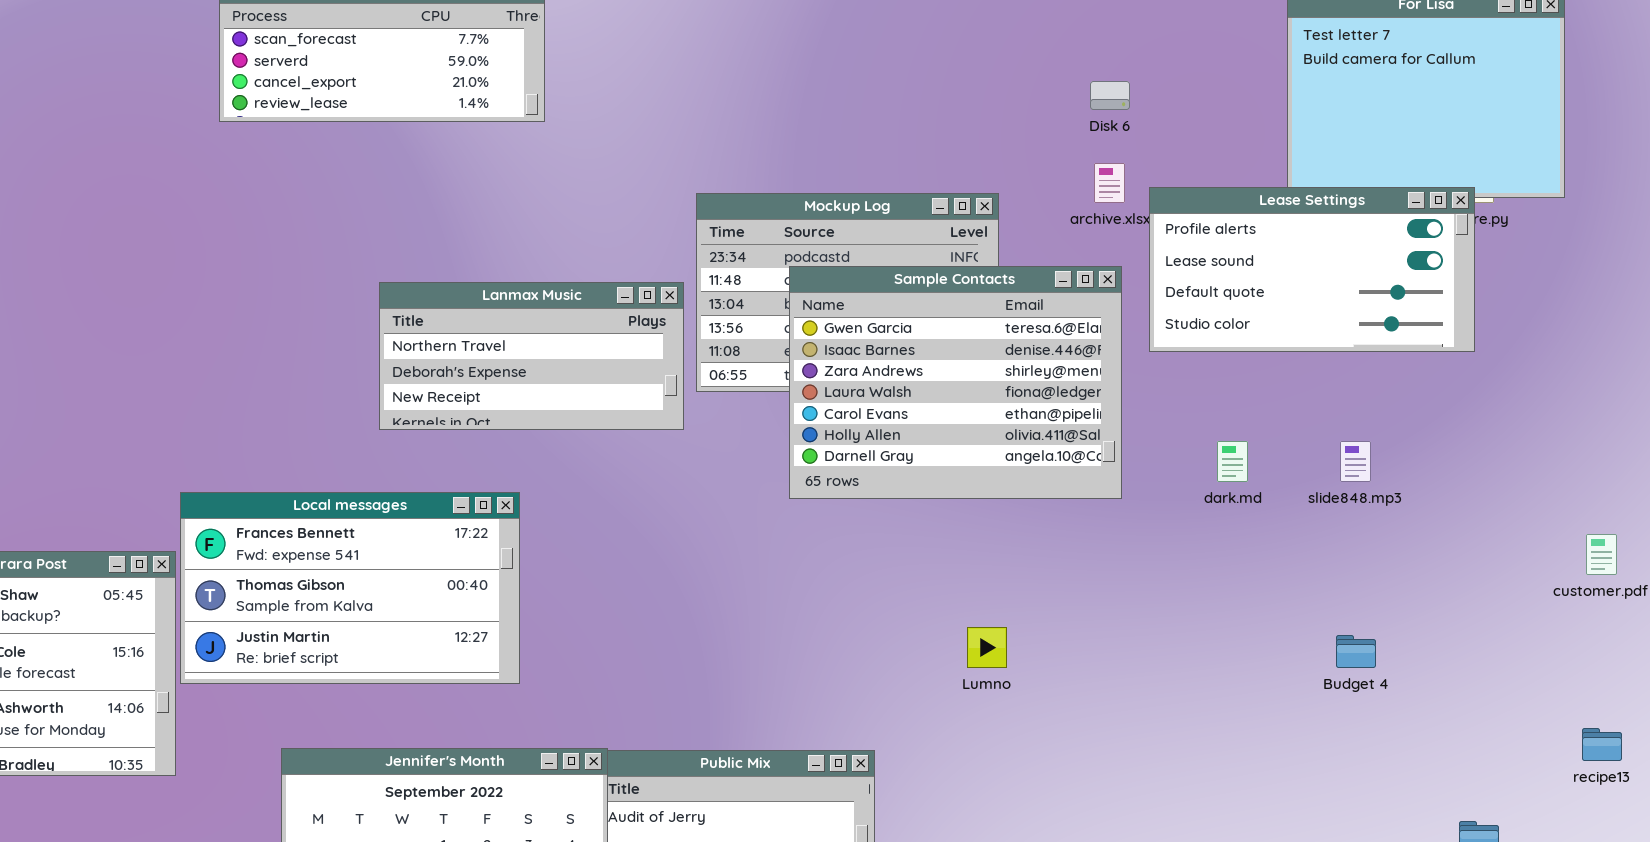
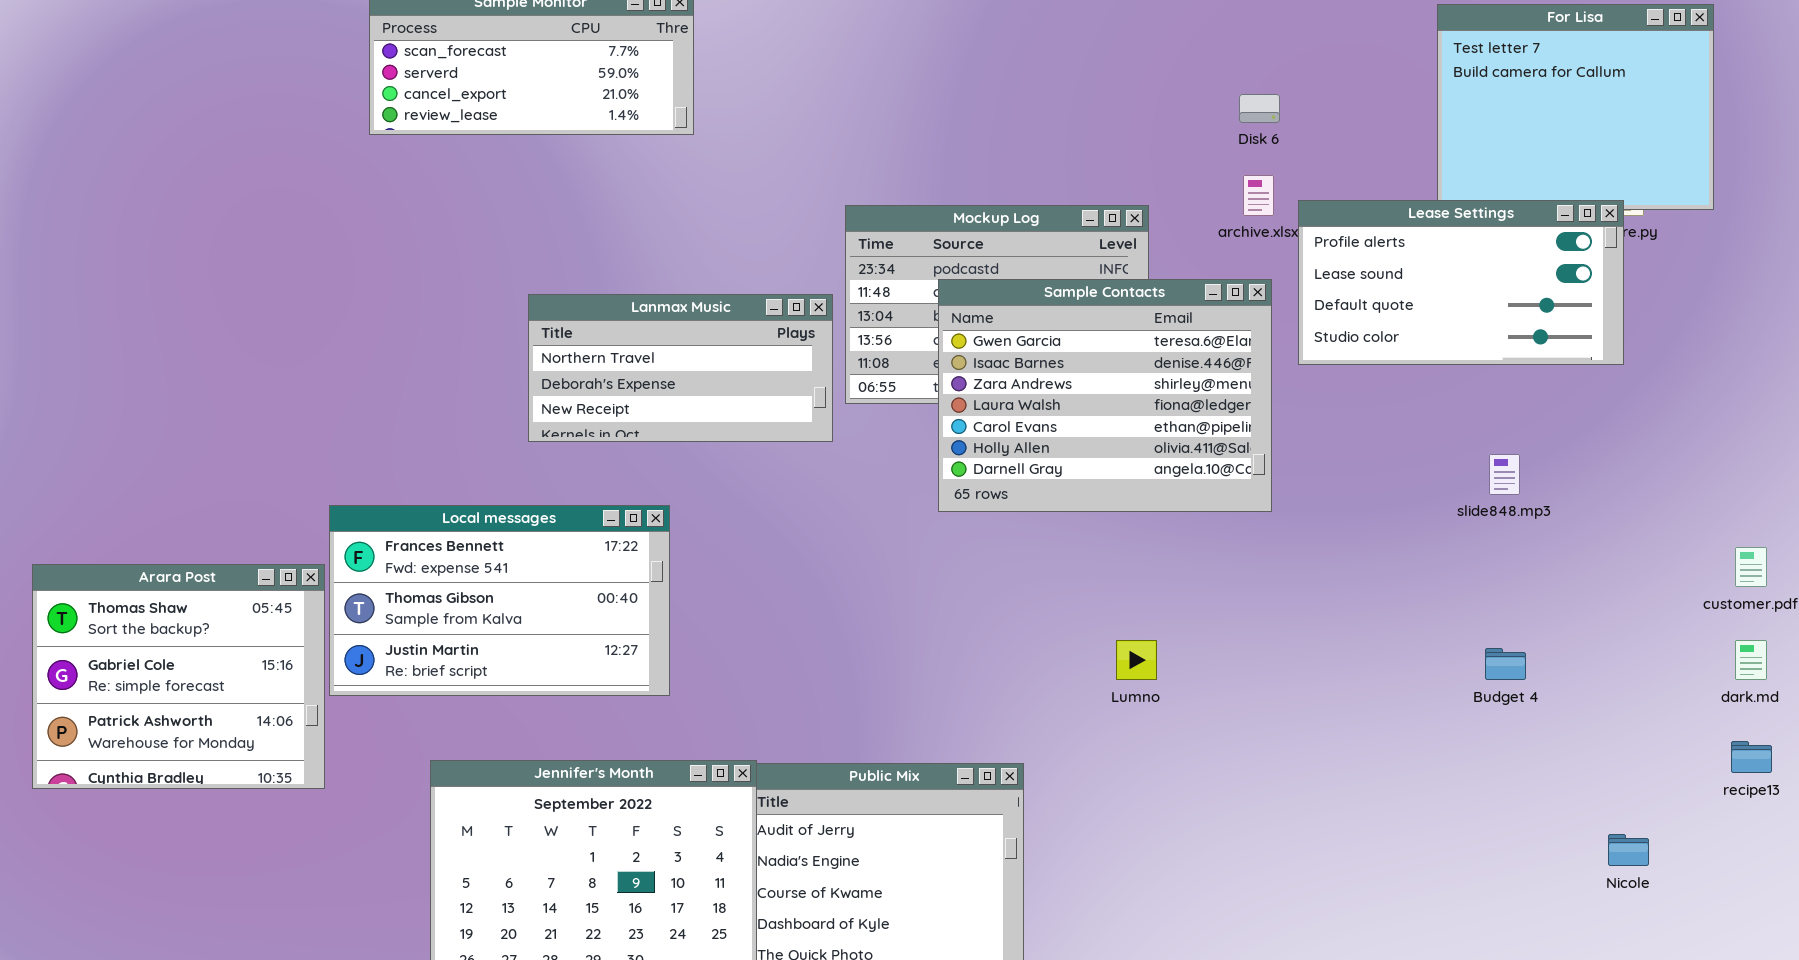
dark.md: [1217,441,1248,482] -> [1735,640,1767,680], moved

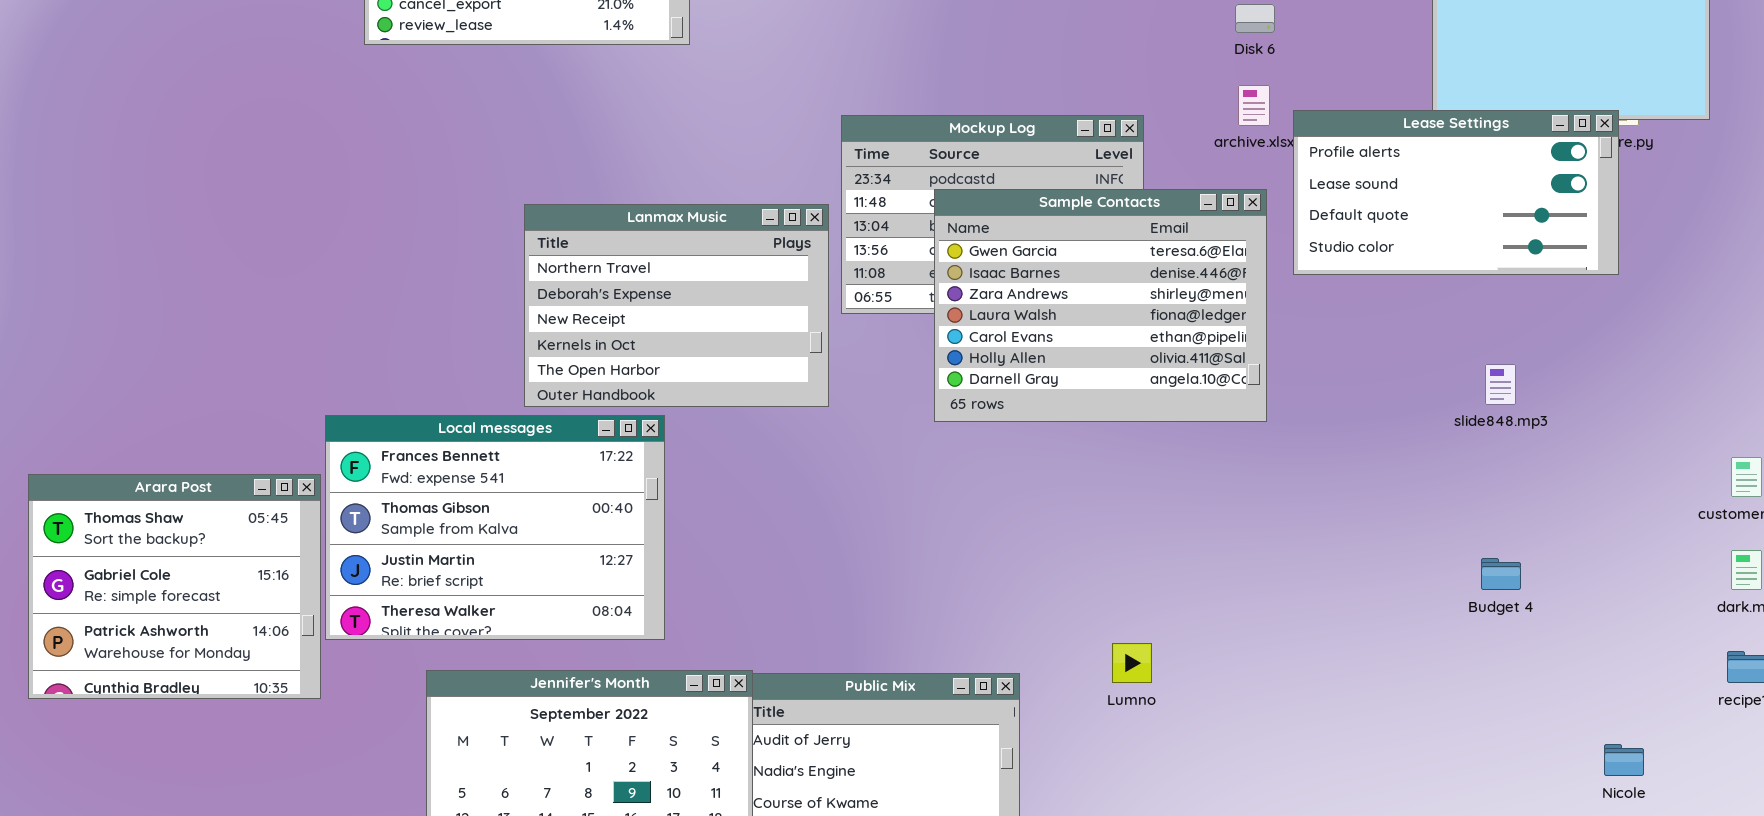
Lanmax Music: [528,294,833,442] -> [524,204,829,407], resized
Local messages: [329,505,670,696] -> [325,415,665,640], resized
Lumno: [1116,640,1157,680] -> [1112,643,1152,683], moved

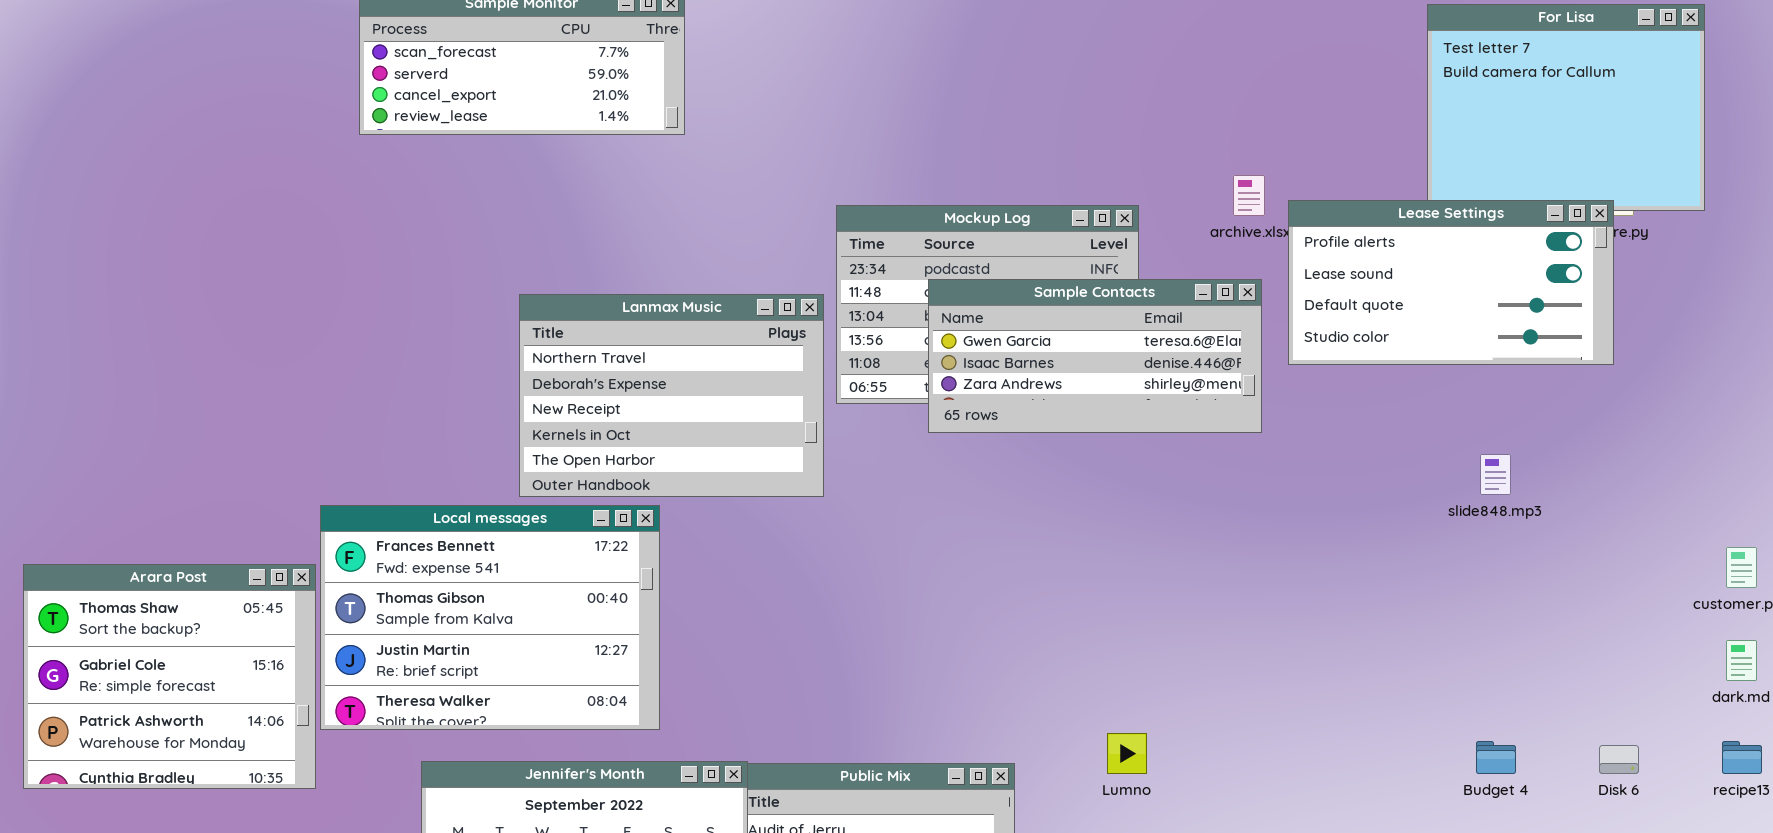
Disk 6: [1235,4,1275,33] -> [1599,745,1639,774], moved
Sample Contacts: [934,189,1267,422] -> [928,279,1262,433], resized
Budget 4: [1481,558,1521,590] -> [1476,741,1516,774], moved

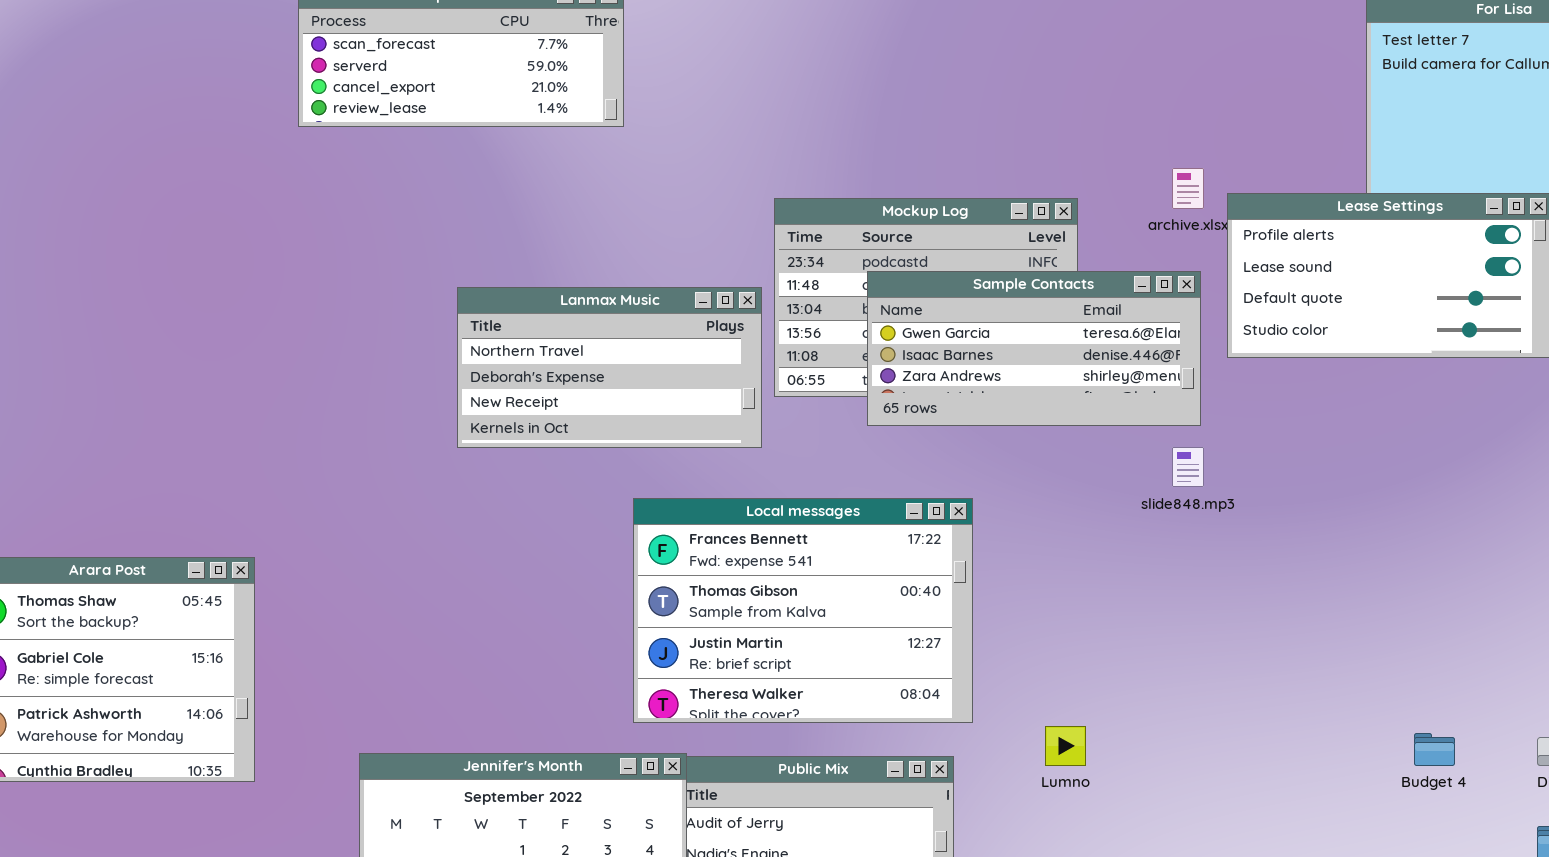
Lanmax Music: [519,294,824,497] -> [457,287,762,448], resized
slide848.mp3: [1480,454,1511,495] -> [1172,447,1204,487], moved
Local messages: [320,505,660,730] -> [633,498,973,723], moved

